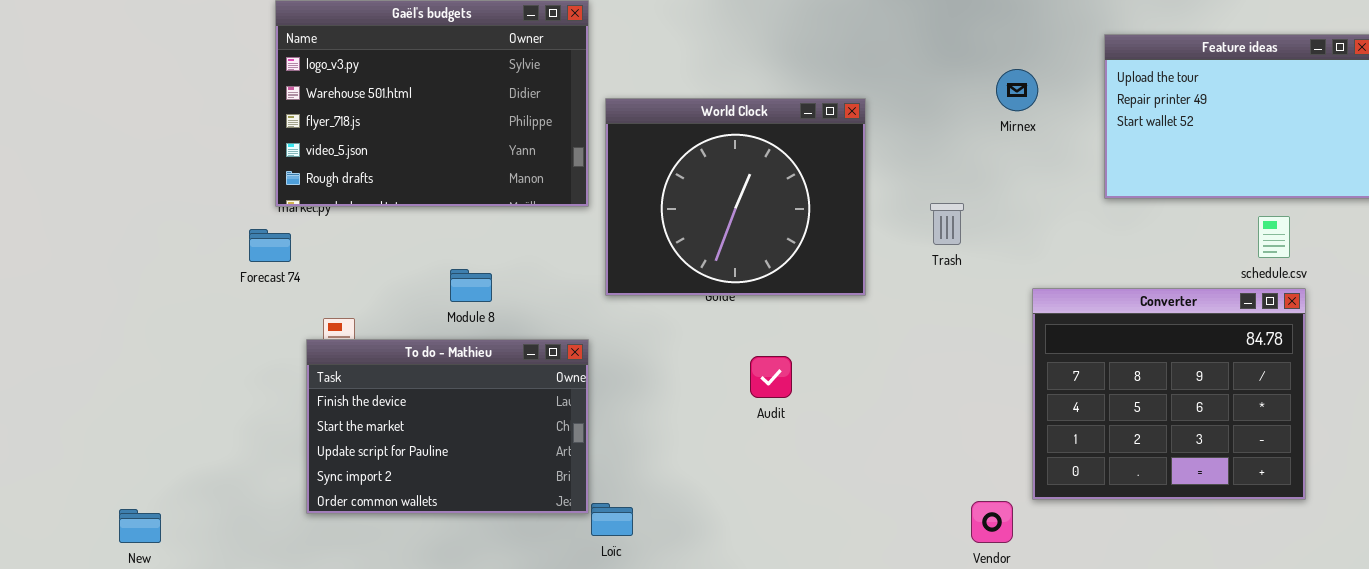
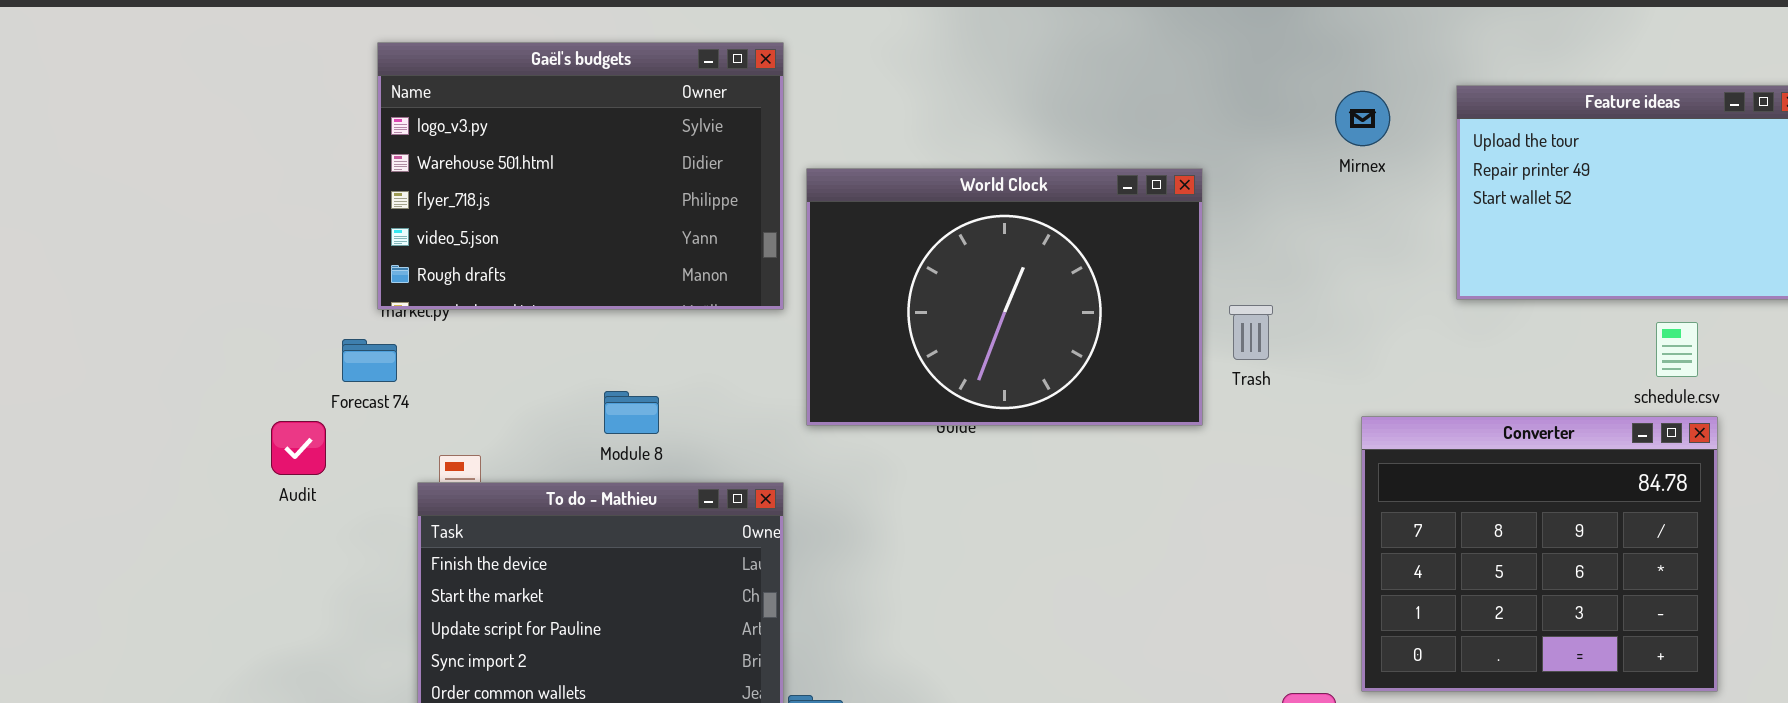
Mirnex: [996,69,1038,111] -> [1335,91,1390,146], moved
World Clock: [605,98,866,296] -> [806,168,1203,426], resized
Audit: [750,356,792,398] -> [271,421,326,475], moved

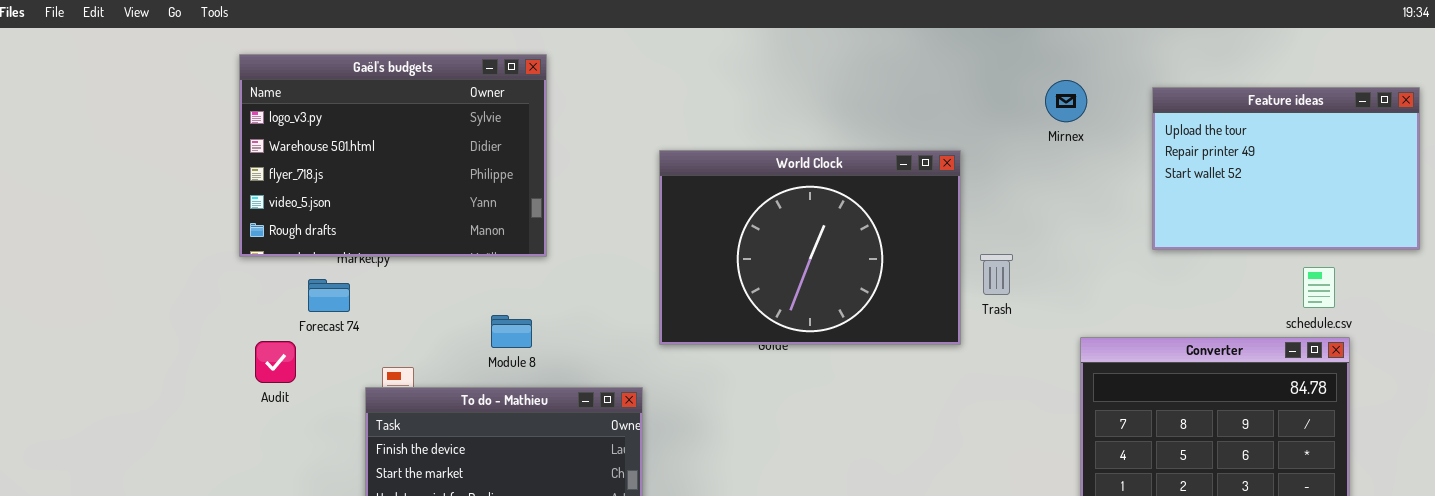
Gaël's budgets: [377,42,784,310] -> [239,54,547,257], moved
Mirnex: [1335,91,1390,146] -> [1045,80,1087,122], moved
Module 8: [604,391,659,434] -> [491,315,532,348], moved

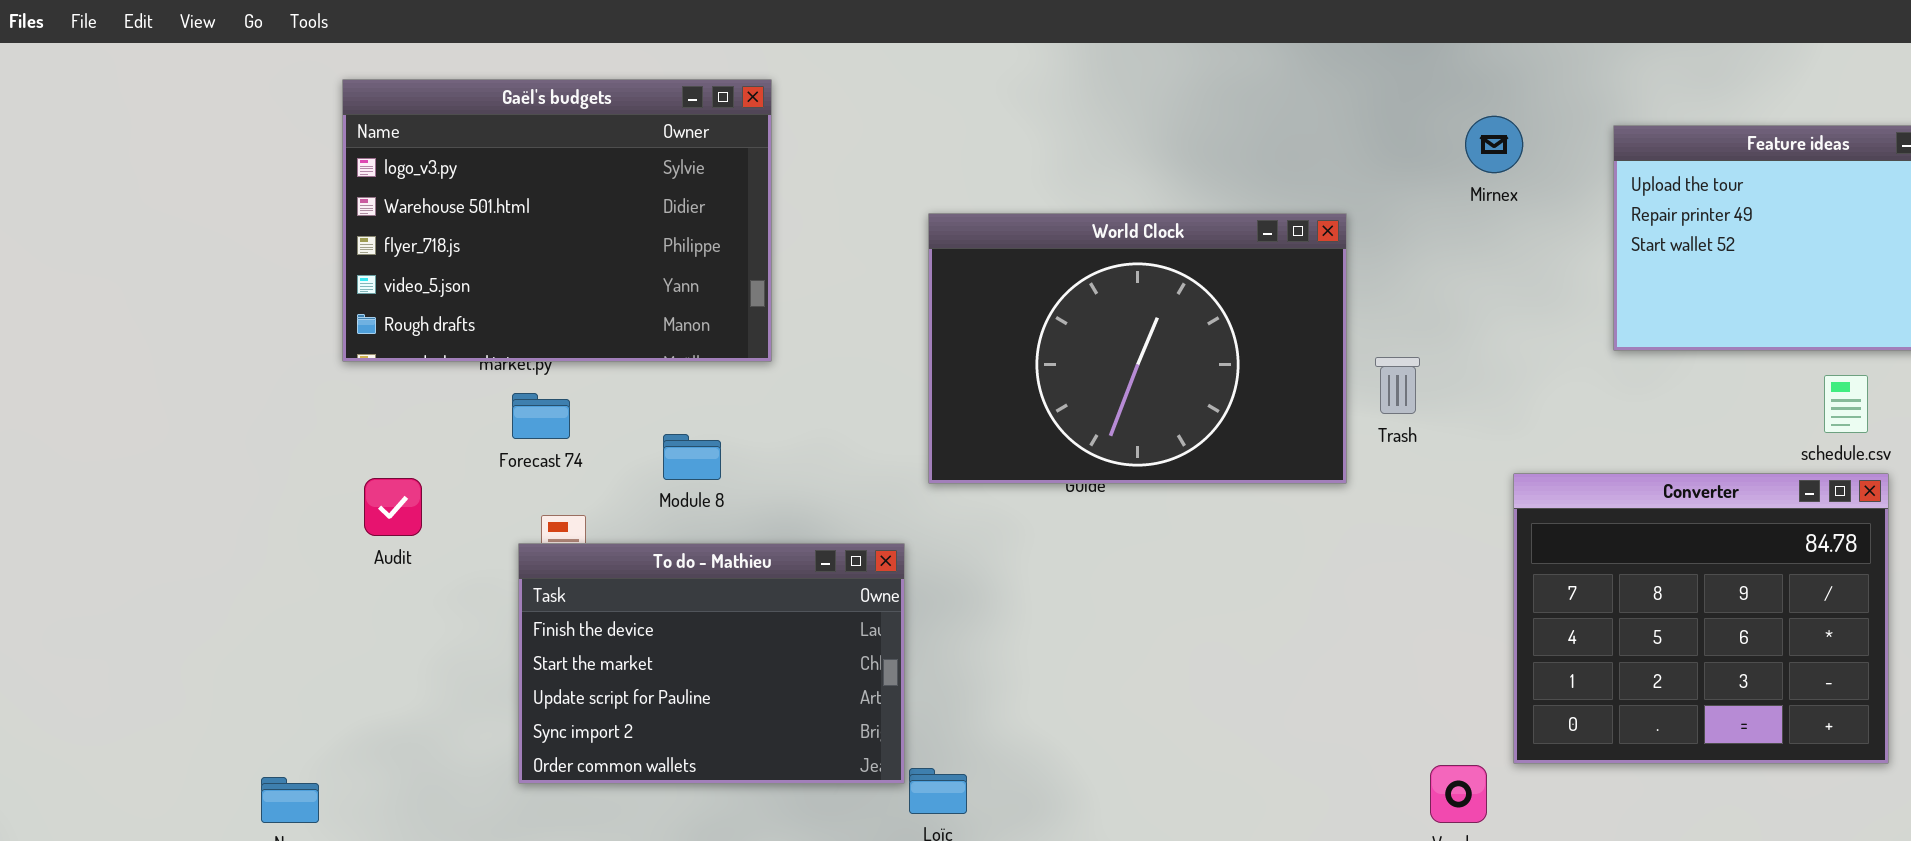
Forecast 74: [308,279,350,312] -> [512,393,570,439], moved
Module 8: [491,315,532,348] -> [663,434,721,480], moved

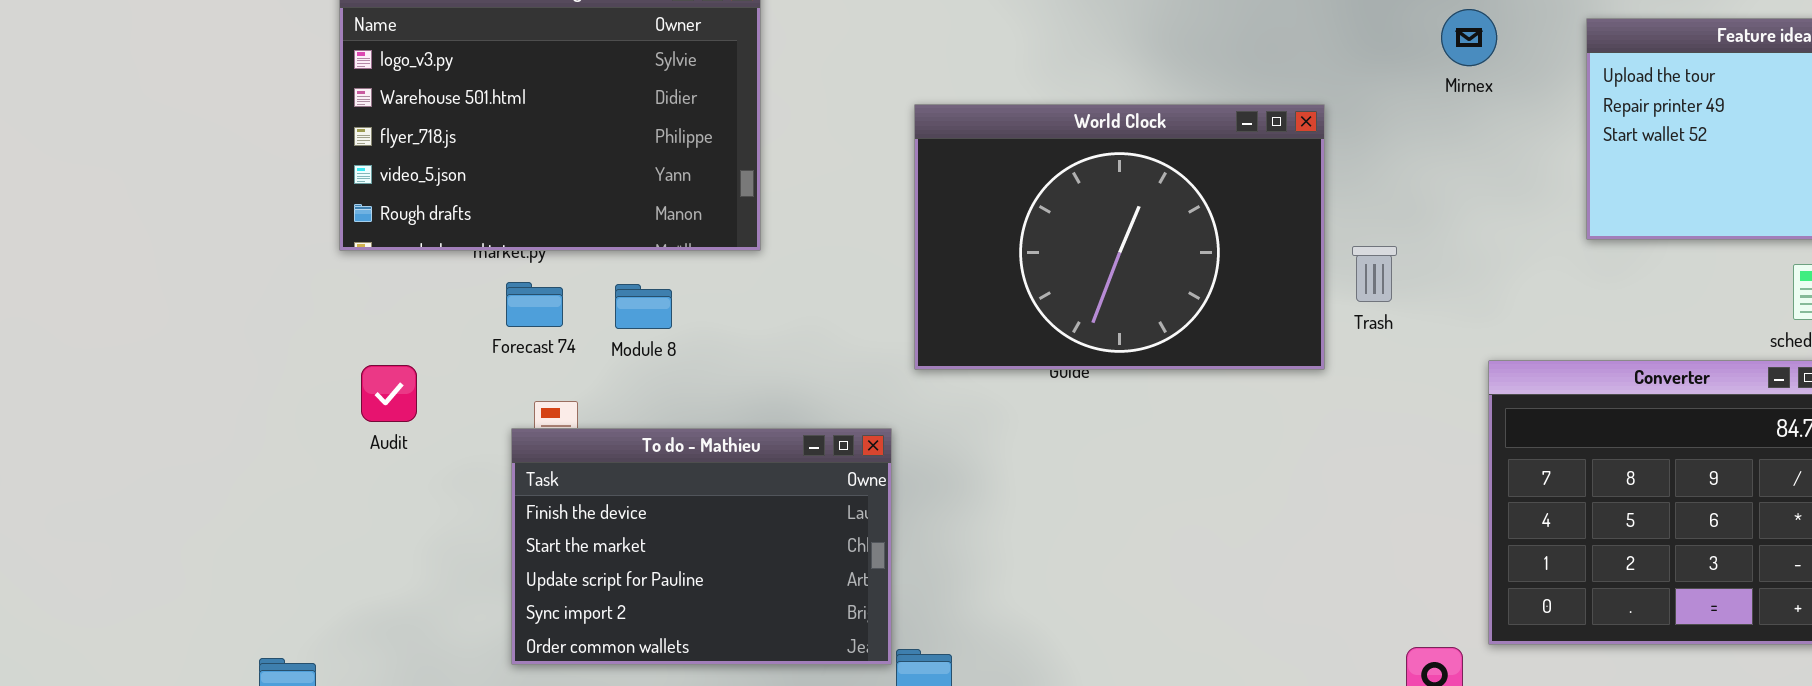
Module 8: [663,434,721,480] -> [615,284,672,329], moved

